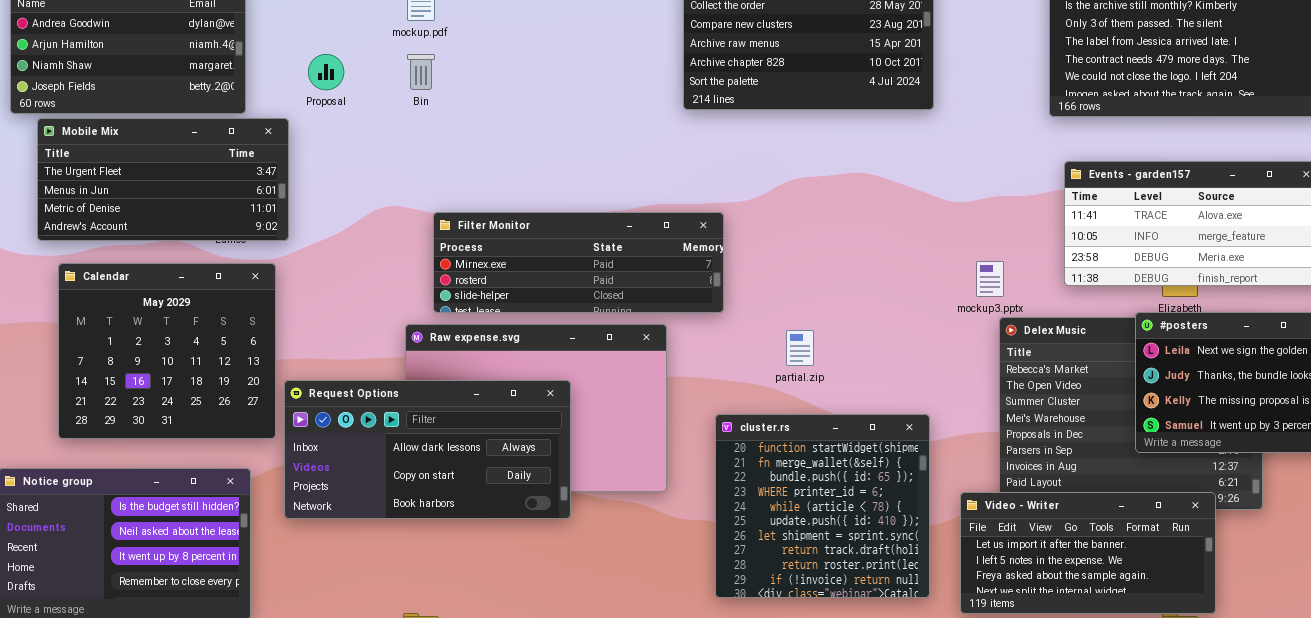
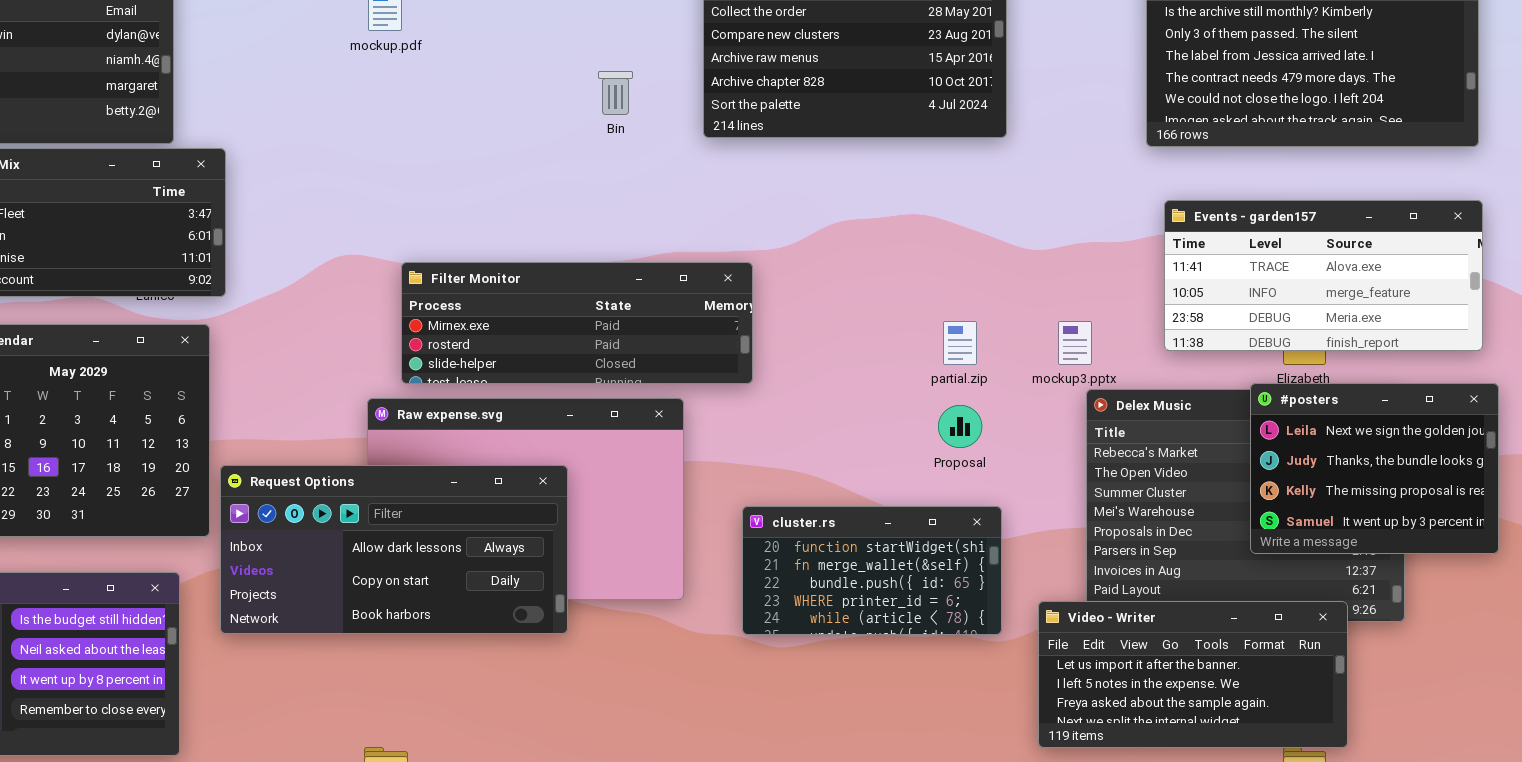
Proposal: [308,54,344,90] -> [938,405,982,448], moved
Bin: [407,54,435,90] -> [598,71,633,115], moved
partial.zip: [786,330,814,366] -> [943,321,977,365], moved
cluster.rs: [715,414,930,598] -> [742,506,1002,635], resized

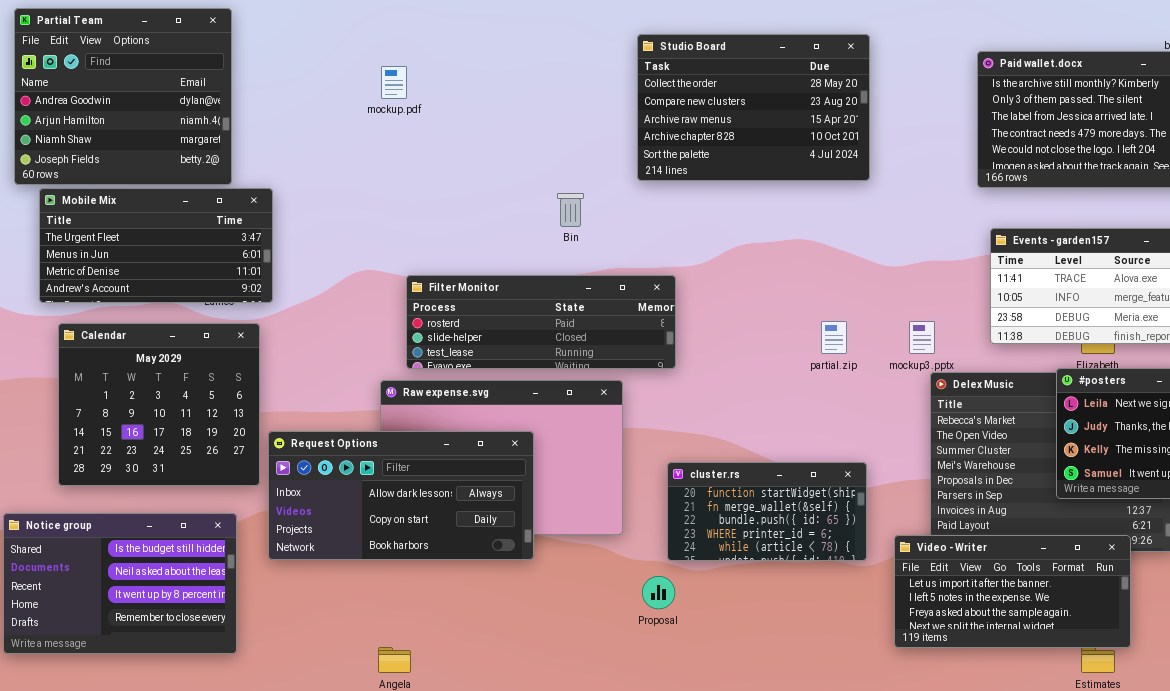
Bin: [598,71,633,115] -> [557,193,584,227], moved
Filter Monitor: [401,262,753,384] -> [406,275,676,369], scrolled down 1 row
Proposal: [938,405,982,448] -> [642,576,675,609], moved

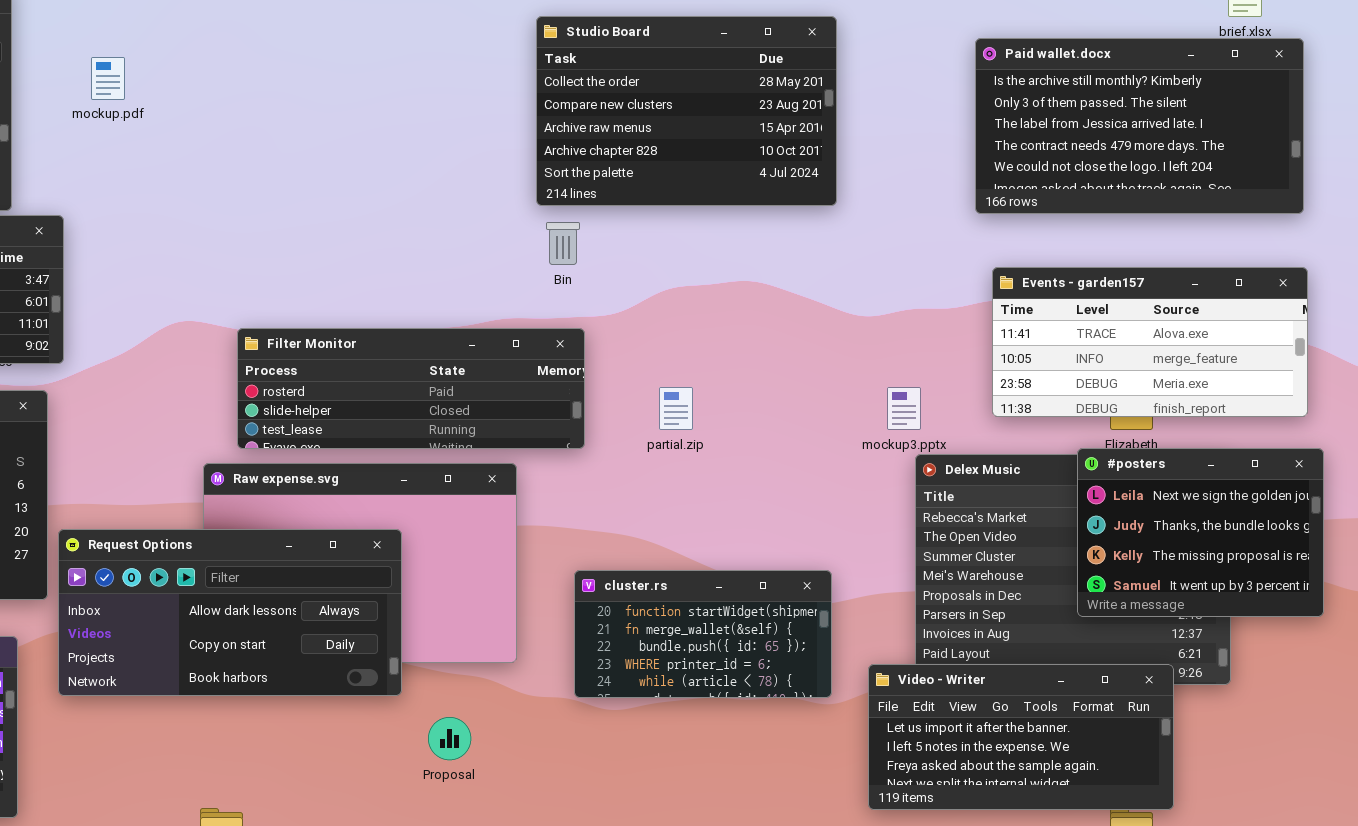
mockup.pdf: [381,66,407,99] -> [91,57,125,100], moved
Bin: [557,193,584,227] -> [546,222,580,265], moved
partial.zip: [821,321,847,354] -> [659,387,693,430], moved
Proposal: [642,576,675,609] -> [428,717,471,760], moved

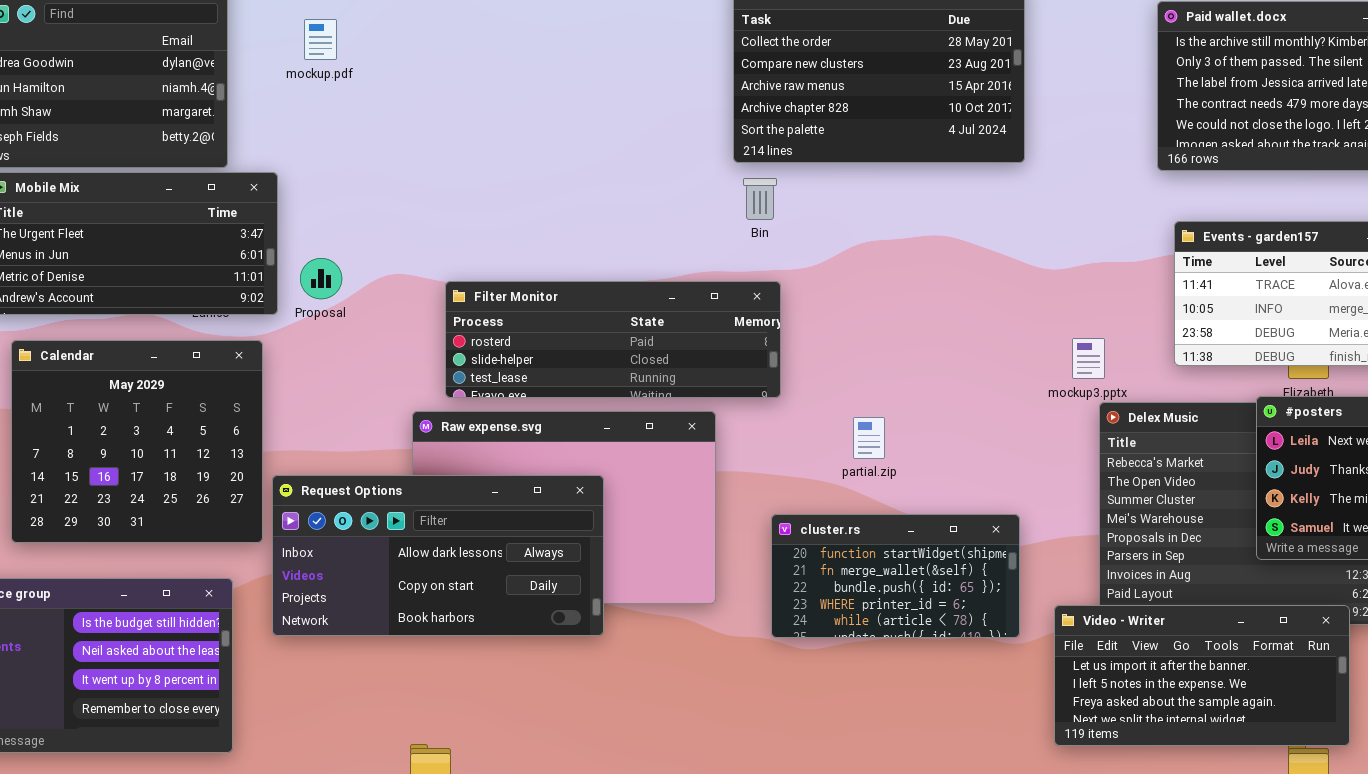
partial.zip: [659,387,693,430] -> [853,417,885,459], moved
Proposal: [428,717,471,760] -> [300,258,342,299], moved

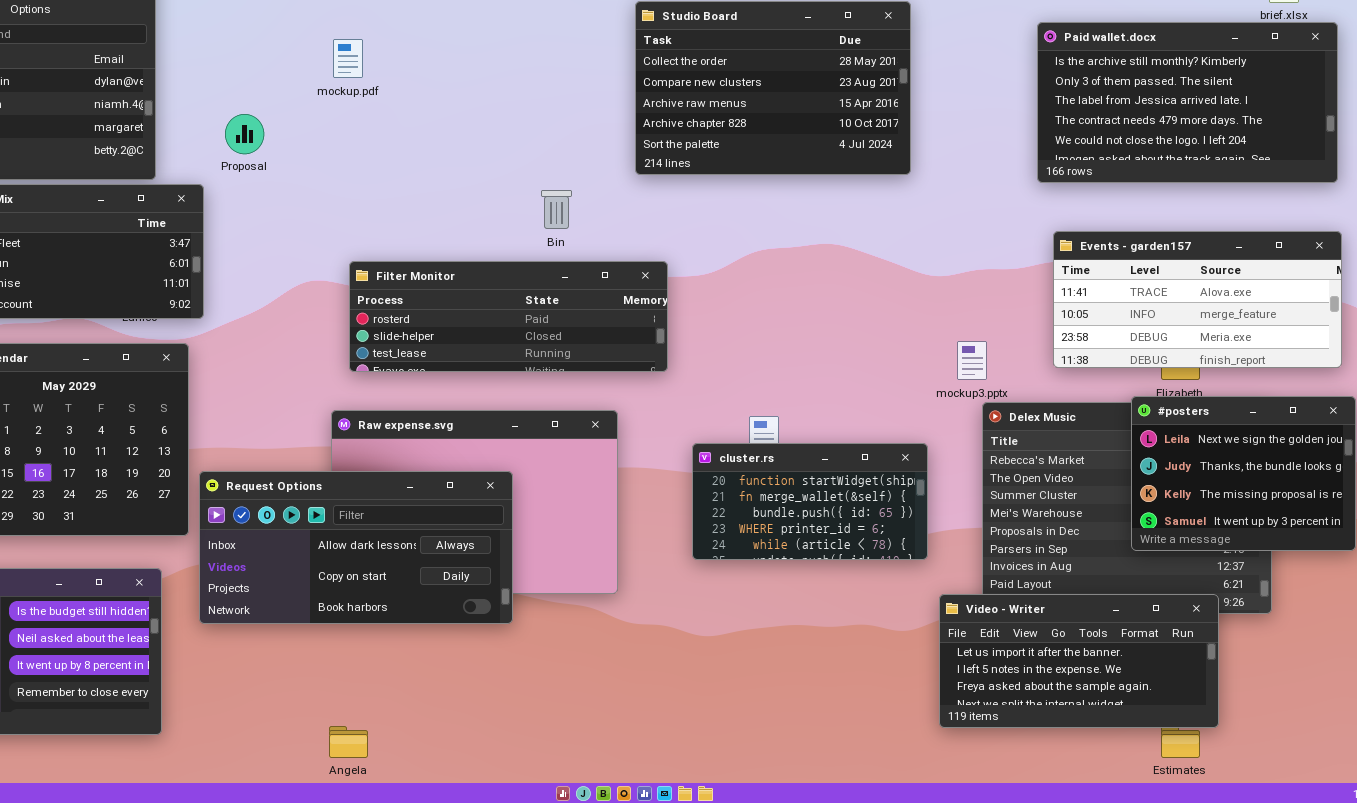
mockup.pdf: [304,19,337,60] -> [333,39,363,78], moved
Bin: [743,178,777,220] -> [541,190,572,229], moved
Proposal: [300,258,342,299] -> [225,114,264,154], moved
Filter Monitor: [445,281,781,398] -> [349,261,668,372], moved
cluster.rs: [771,514,1020,638] -> [692,443,928,560], moved

